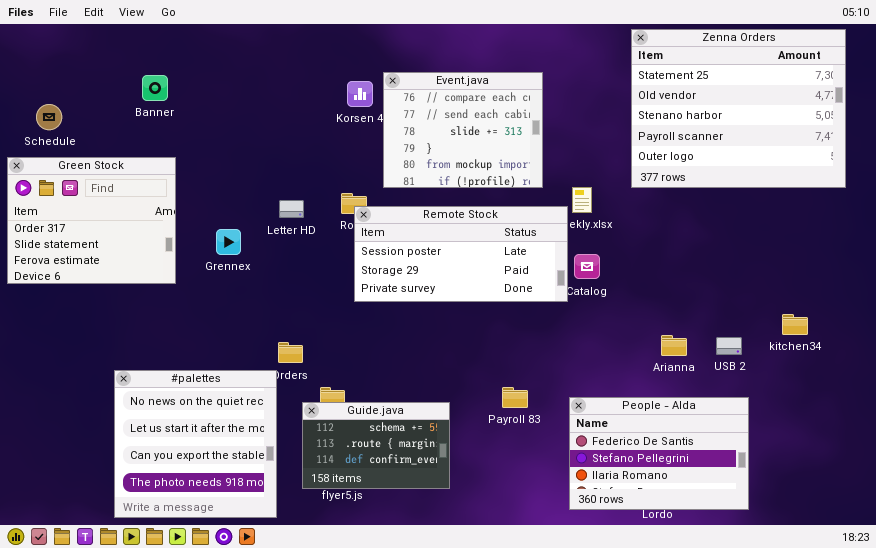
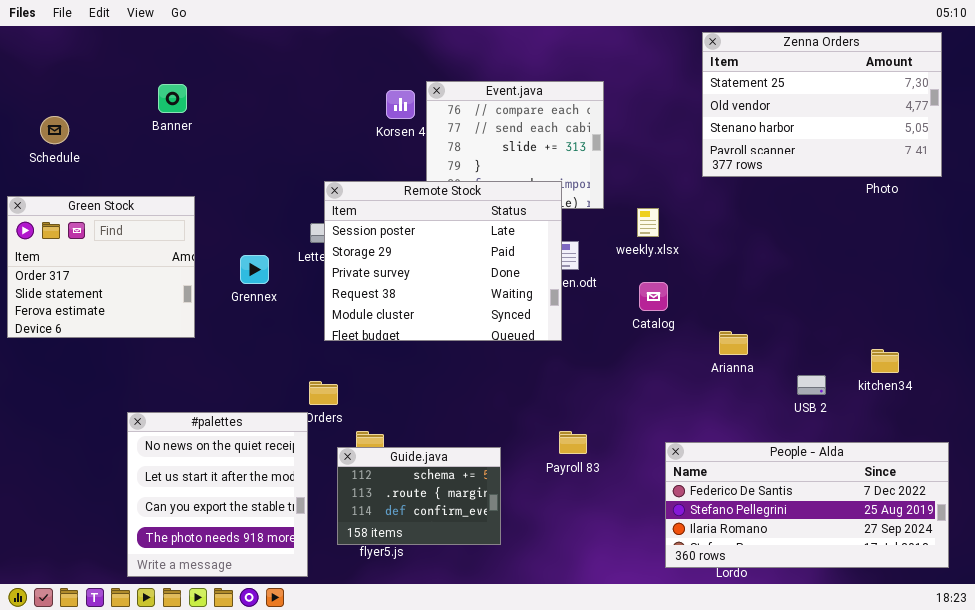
Zenna Orders: [631,29,846,188] -> [702,32,942,177], resized
Green Stock: [7,157,176,284] -> [7,196,195,338], moved
Remote Stock: [354,206,568,302] -> [324,181,562,341], moved, resized
Arianna: [661,335,687,356] -> [719,331,748,355], moved
People - Alda: [569,397,749,510] -> [665,442,949,568], moved, resized

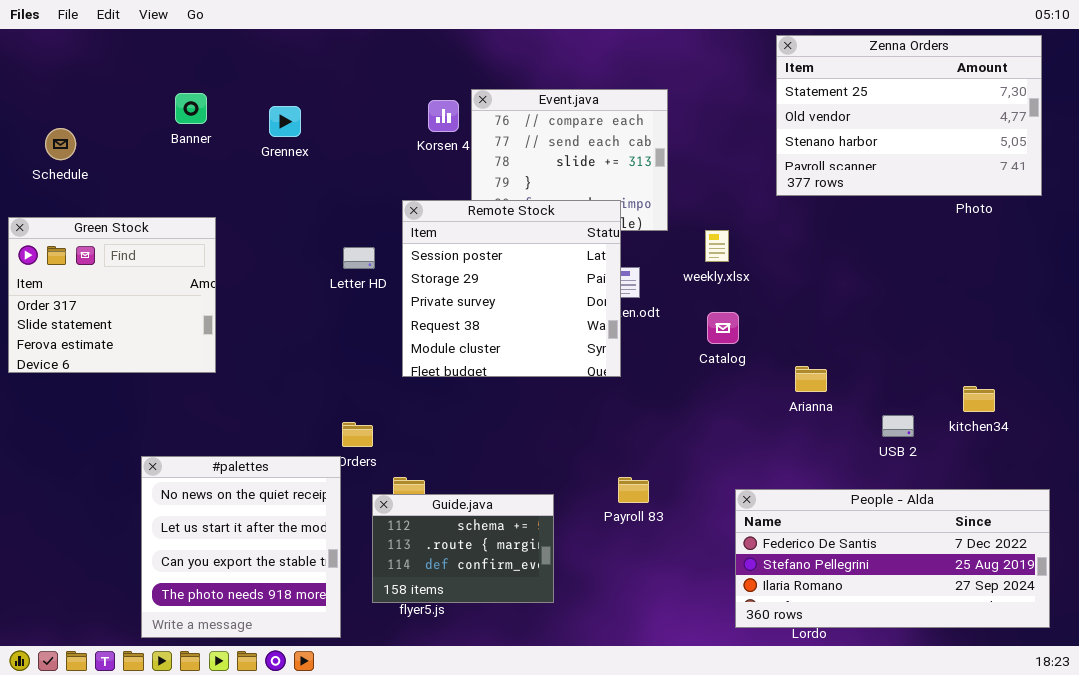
Remote Stock: [324,181,562,341] -> [402,200,621,377], resized
Grennex: [240,255,269,284] -> [269,106,301,137], moved

